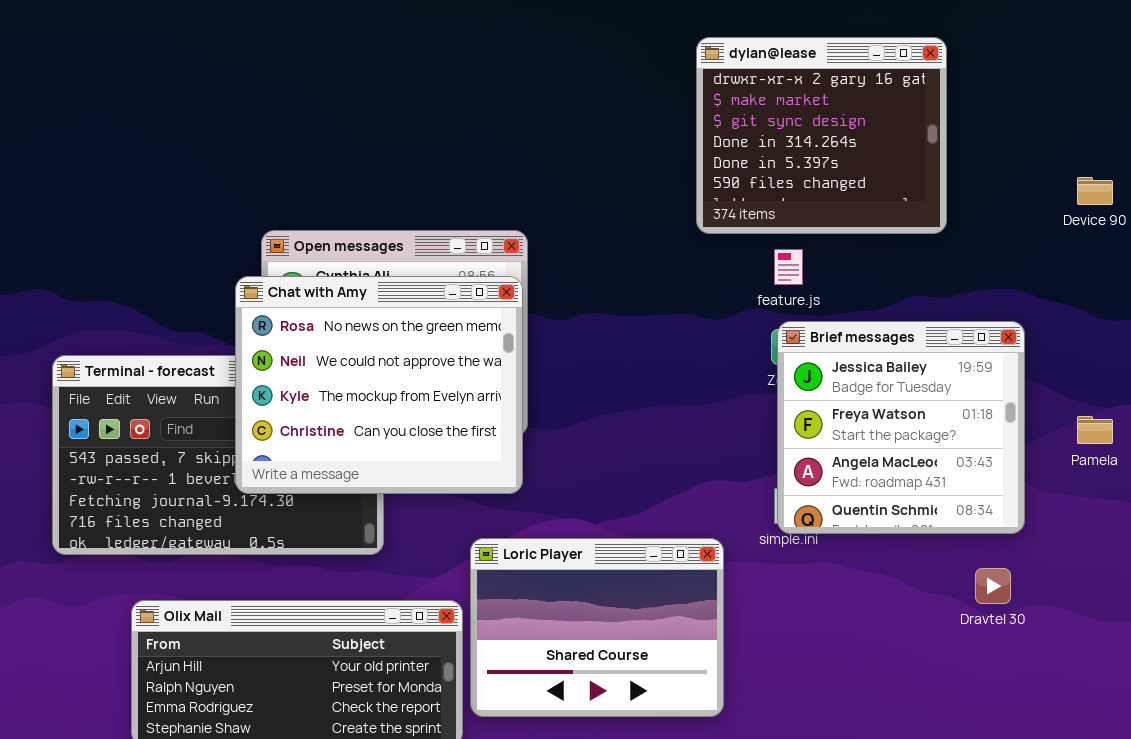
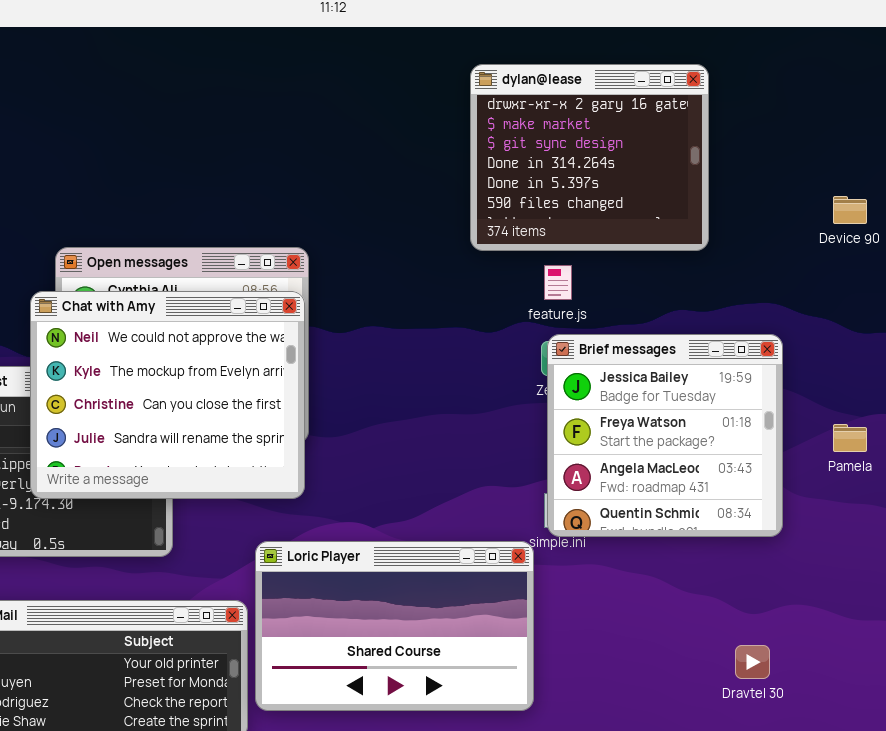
Chat with Amy: [235,276,523,494] -> [30,291,305,499], scrolled down 1 row
Loric Player: [470,538,724,717] -> [255,541,534,711], resized
Dravtel 30: [975,568,1011,604] -> [735,645,770,679], moved

